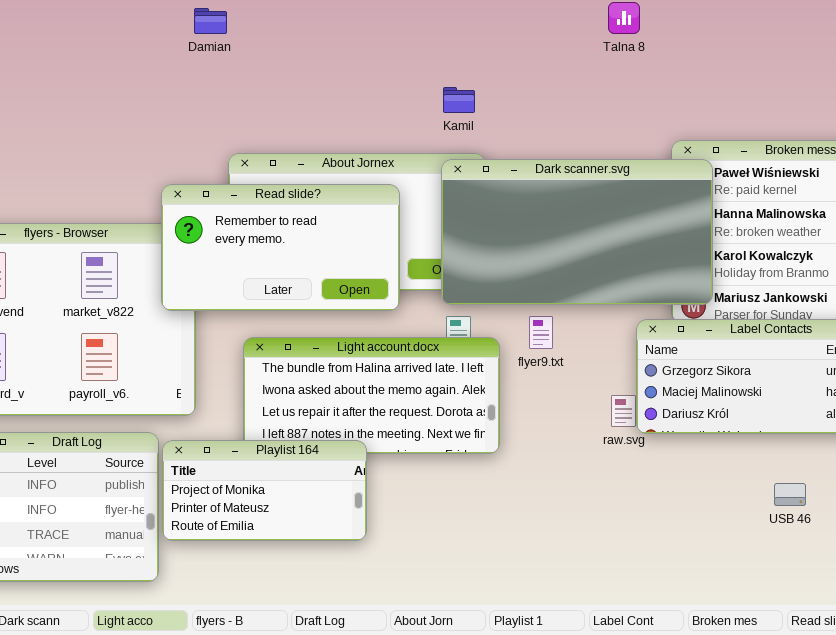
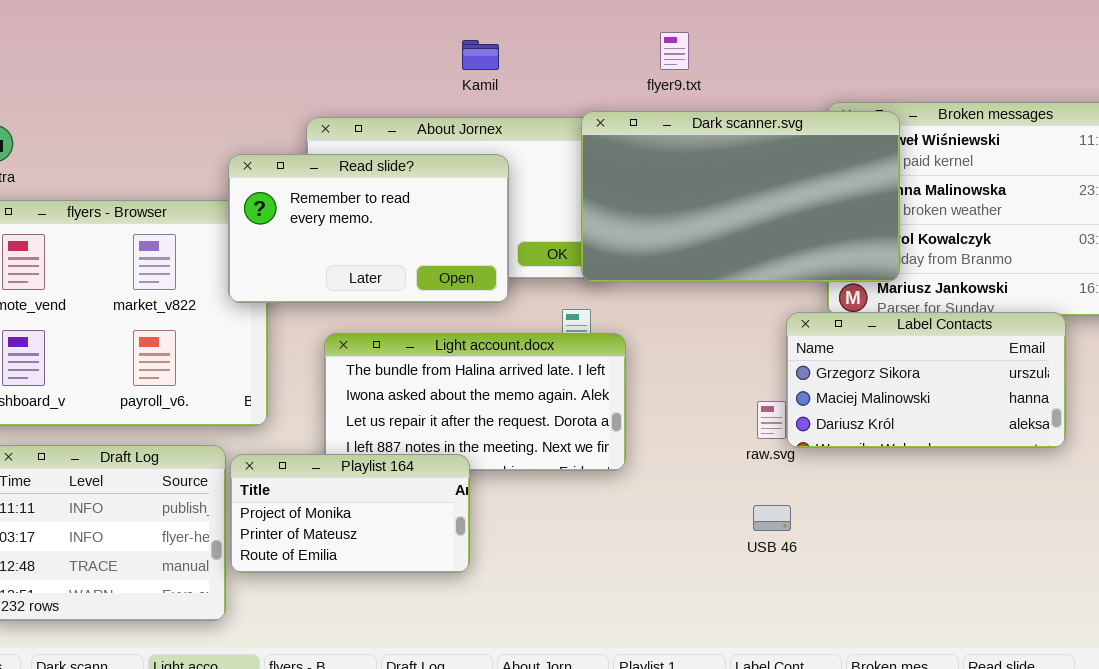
Kamil: [443,87,475,113] -> [462,40,499,70], moved
Dark scanner.svg: [441,159,713,305] -> [581,111,900,282], moved
flyer9.txt: [529,316,553,349] -> [660,32,689,70], moved
USB 46: [774,483,806,506] -> [753,505,791,531], moved

